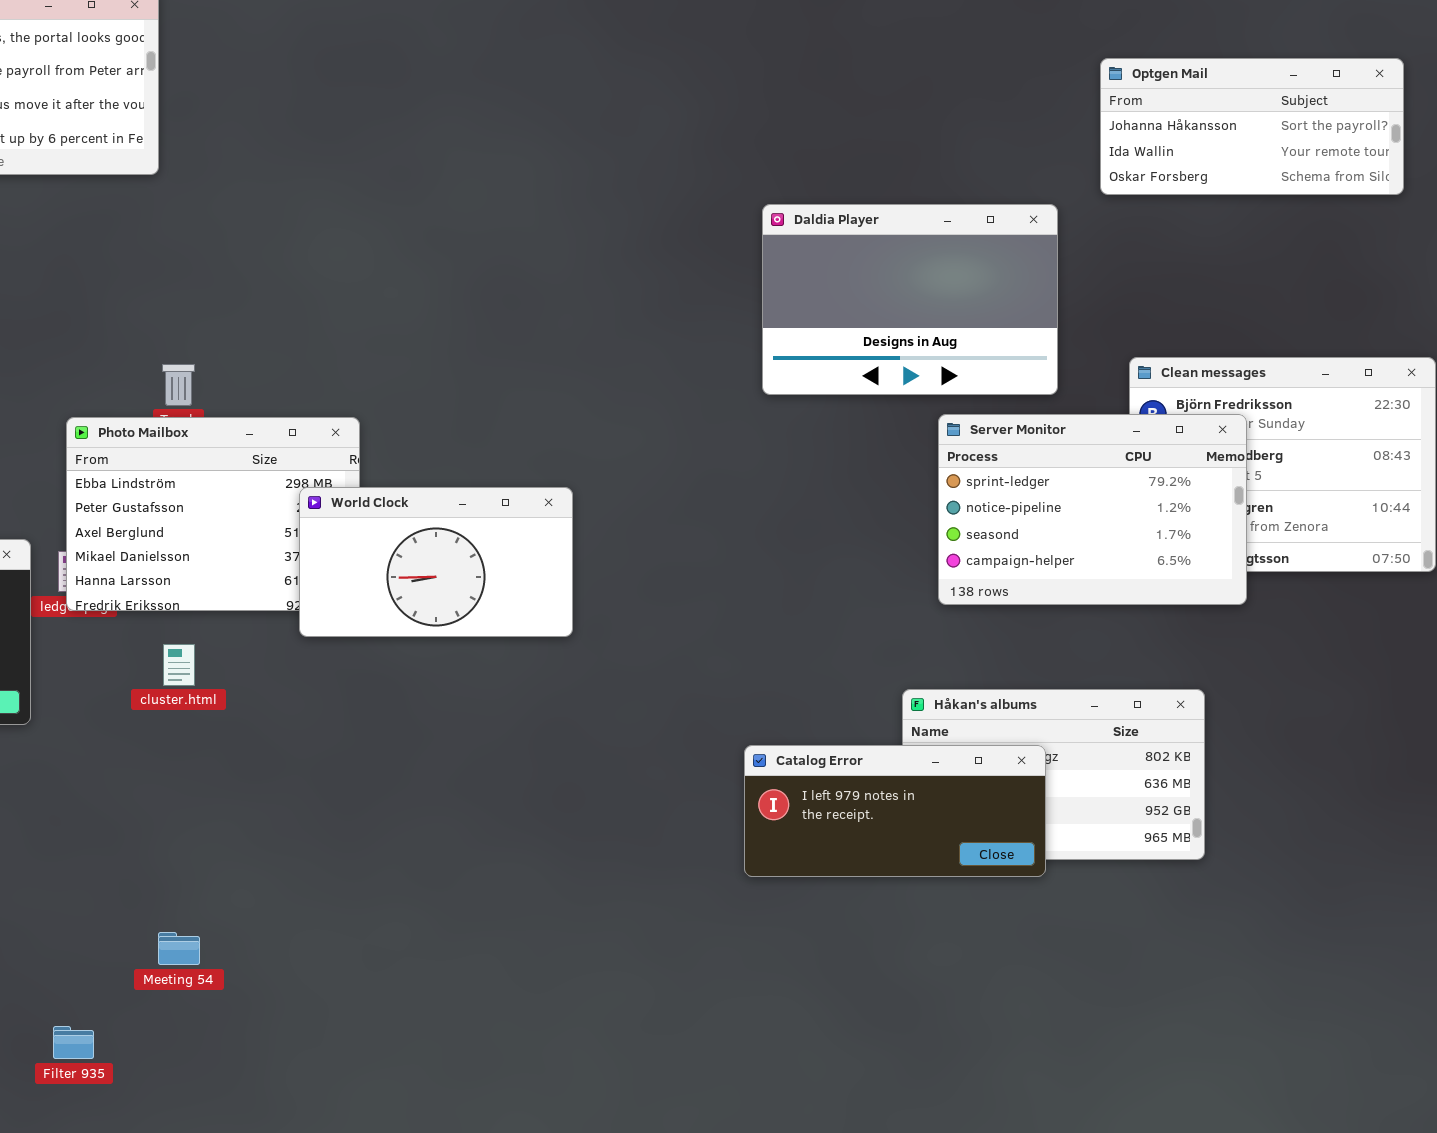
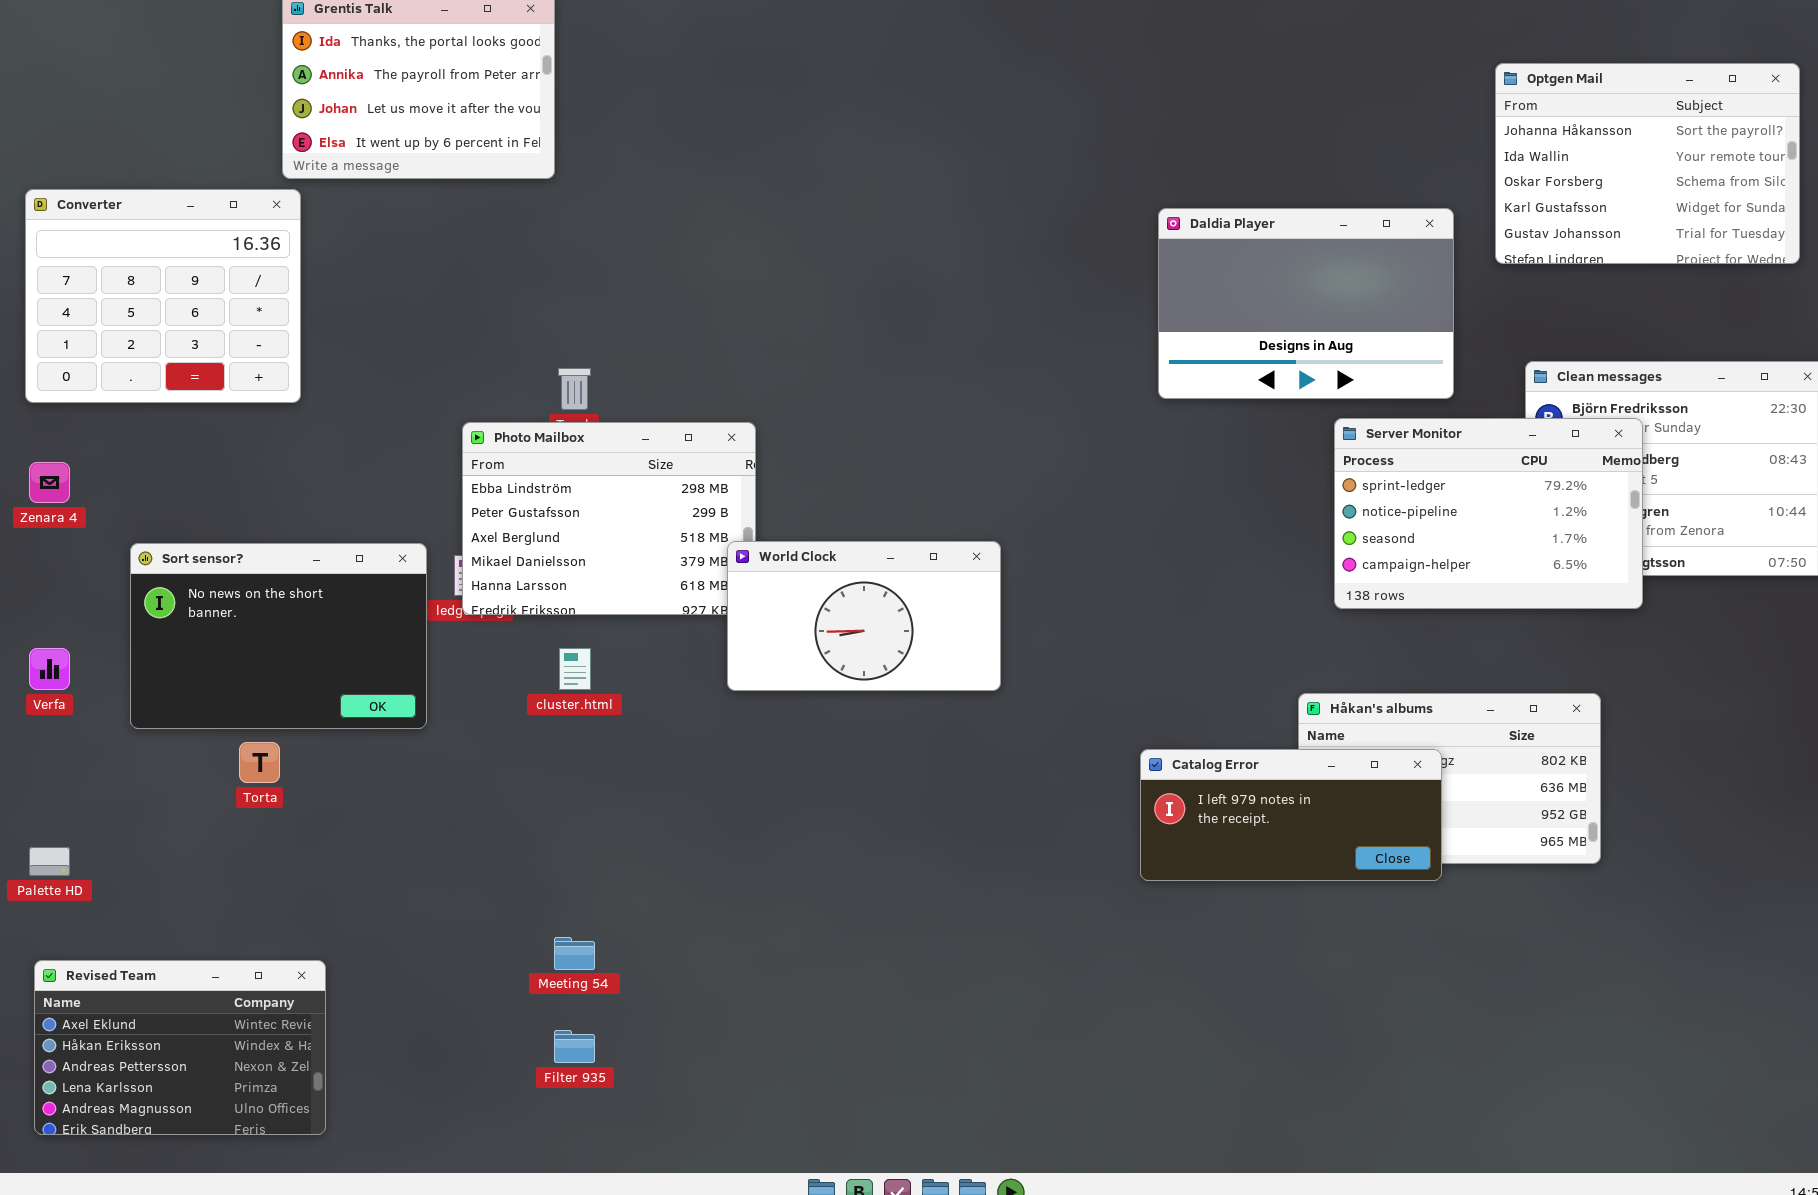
Optgen Mail: [1100,58,1404,195] -> [1495,63,1800,264], resized
World Clock: [299,487,573,637] -> [727,541,1001,691], moved
Filter 935: [53,1026,94,1059] -> [554,1030,595,1063], moved

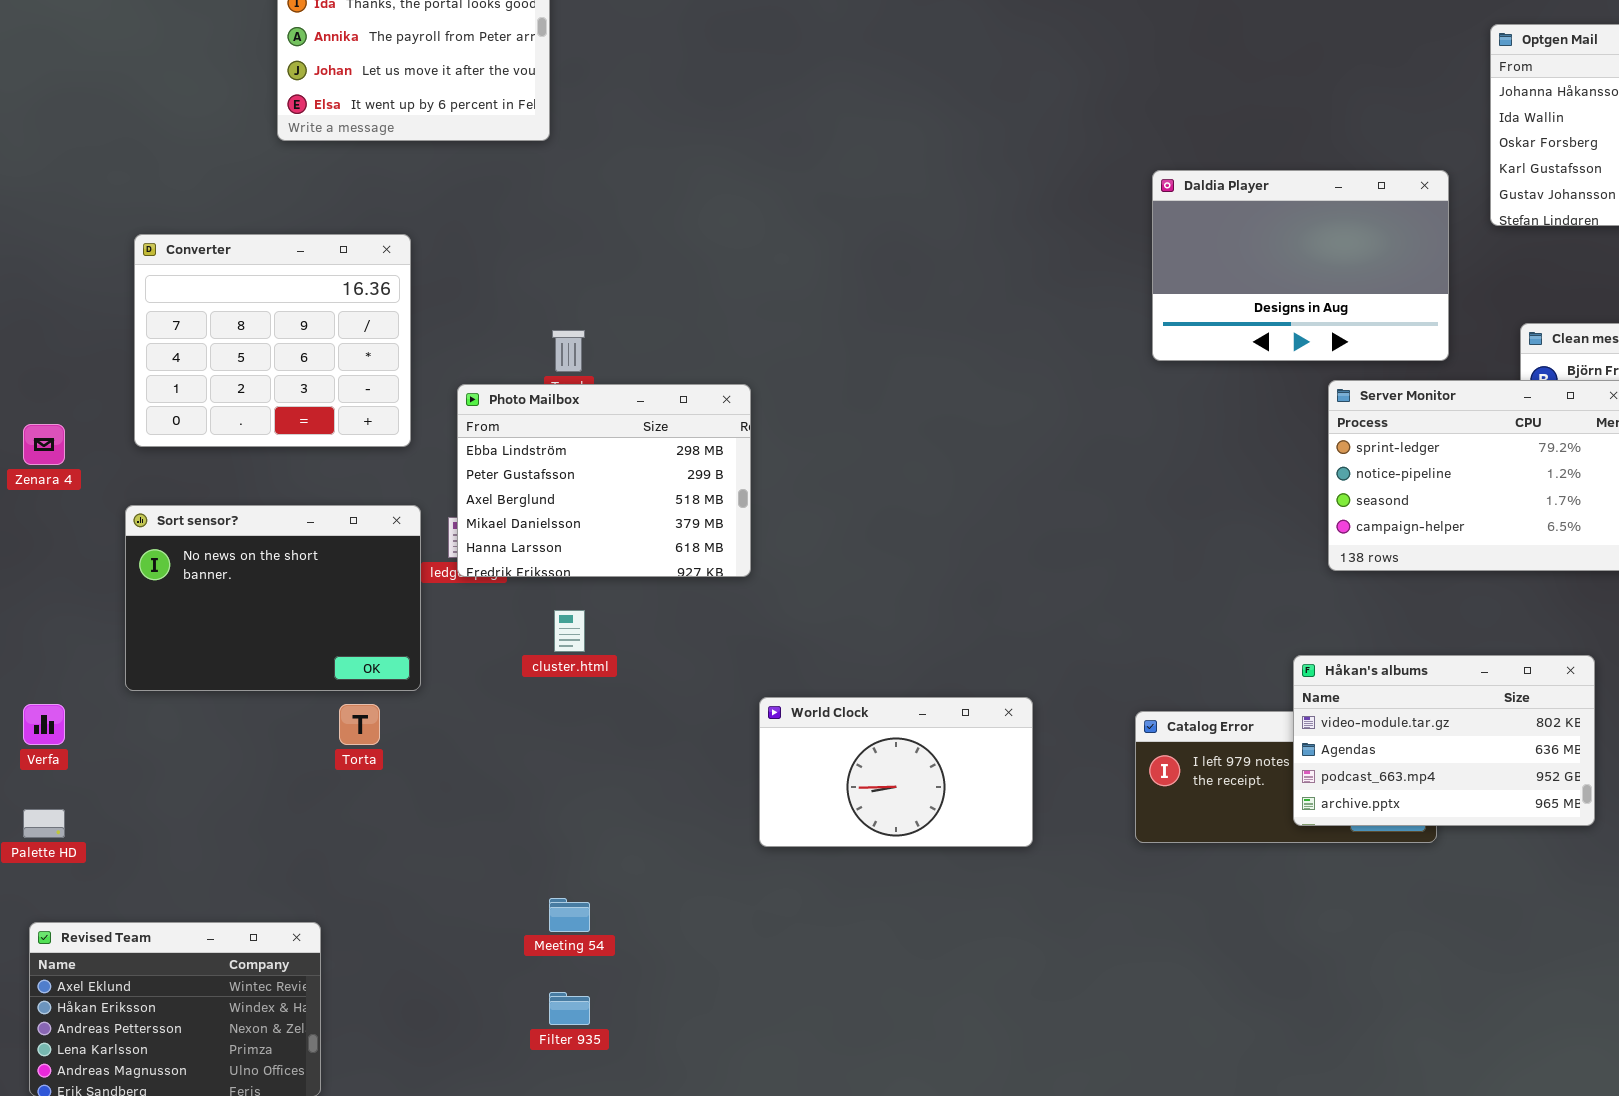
Converter: [25,189,301,403] -> [134,234,411,447], moved
World Clock: [727,541,1001,691] -> [759,697,1033,847], moved
Verfa: [29,648,70,690] -> [23,704,65,745], moved
Håkan's albums: [1298,693,1601,864] -> [1293,655,1595,826], raised
Torta: [239,742,280,783] -> [339,704,380,745], moved

